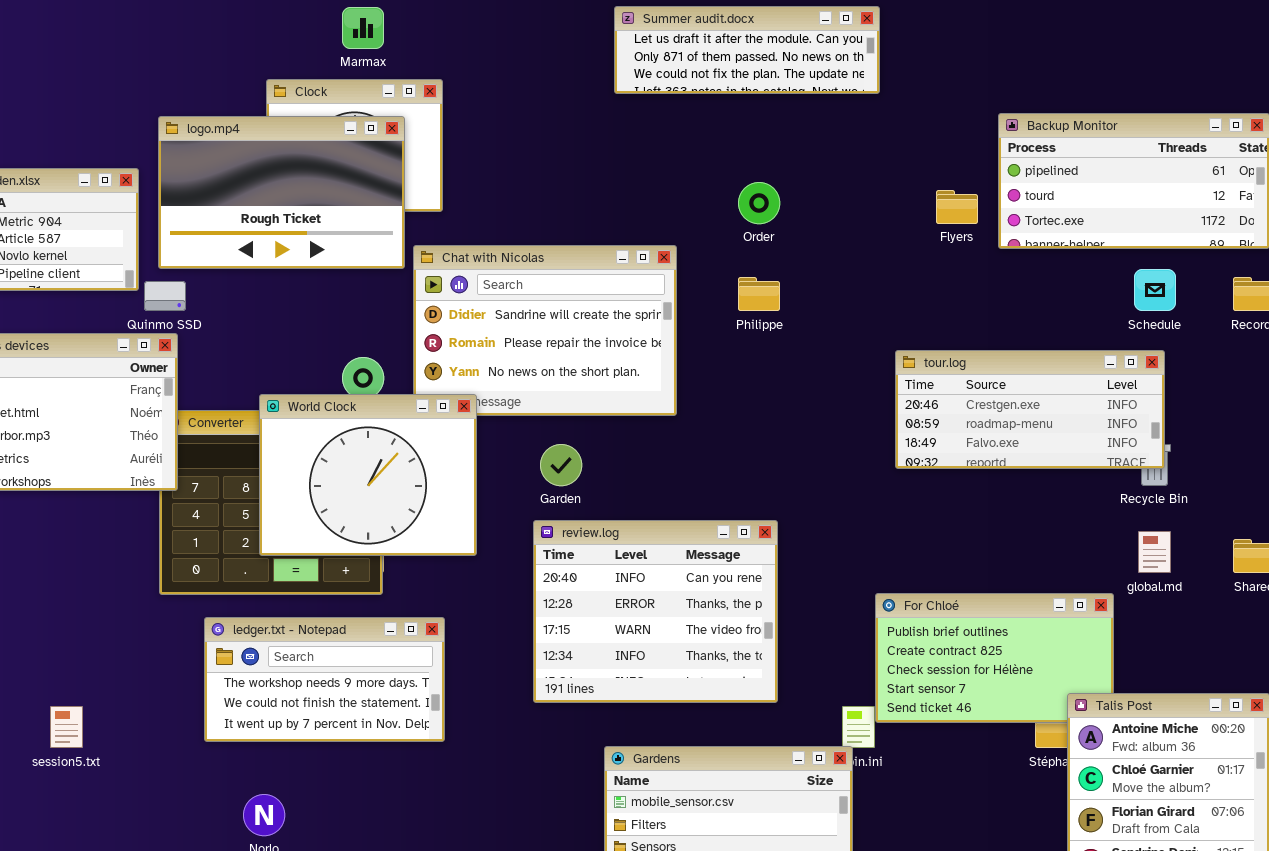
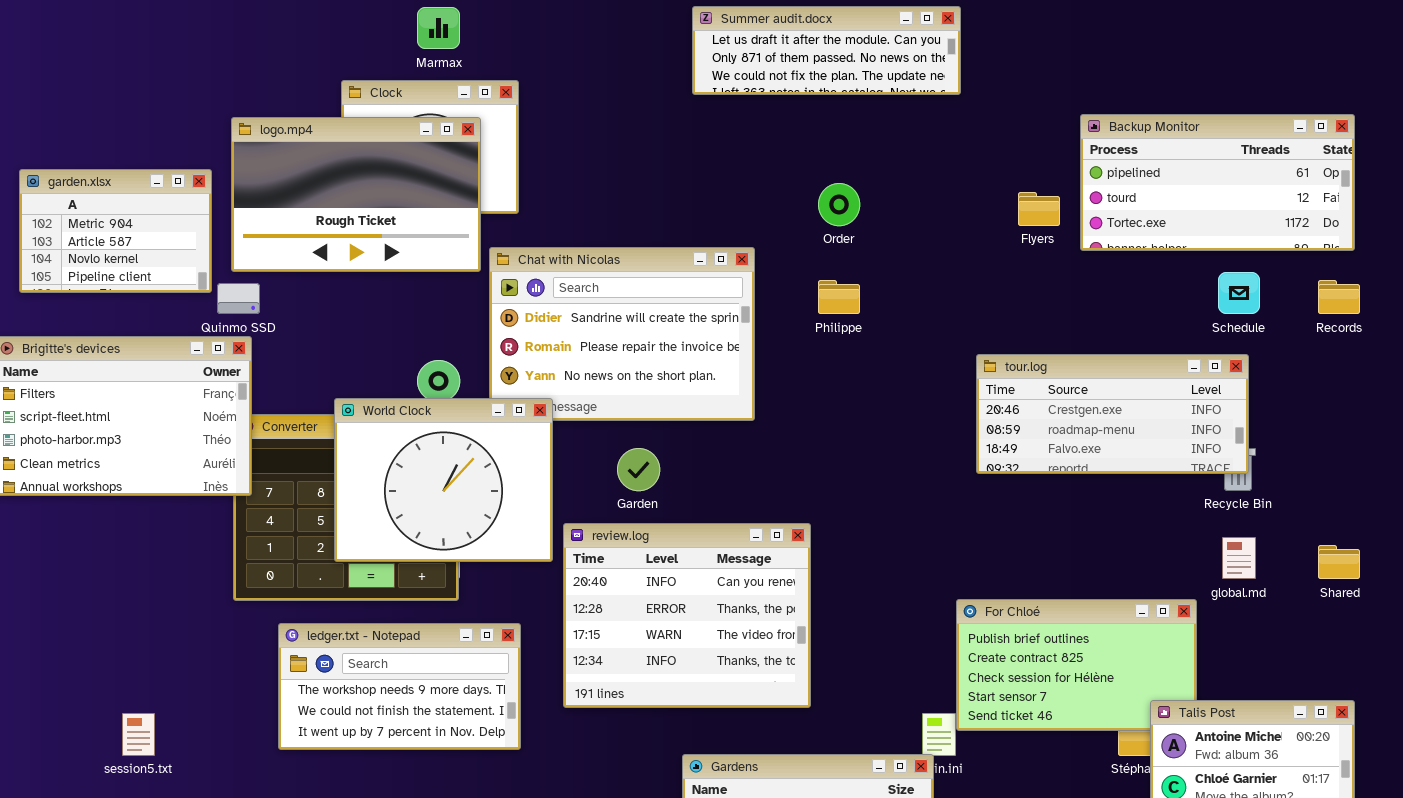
review.log: [533,520,778,703] -> [563,523,811,708], moved

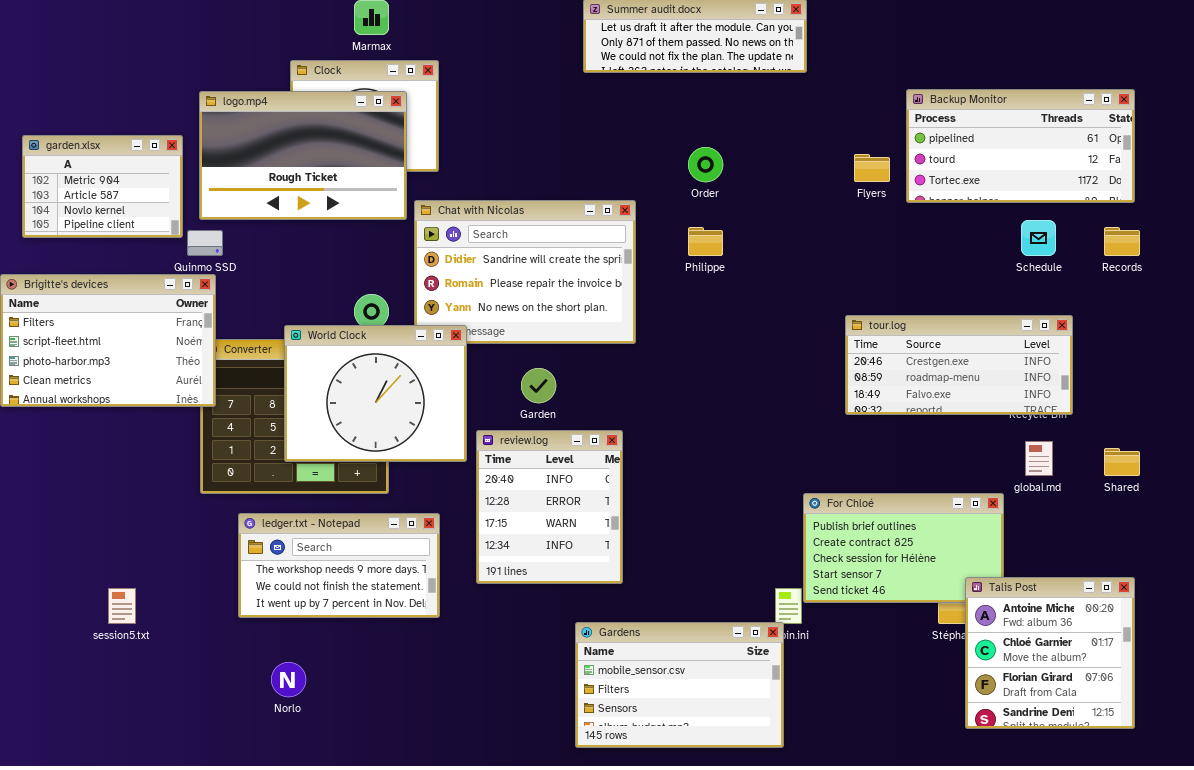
tour.log: [976,354,1249,474] -> [845,315,1073,415], moved
review.log: [563,523,811,708] -> [476,430,623,584], resized

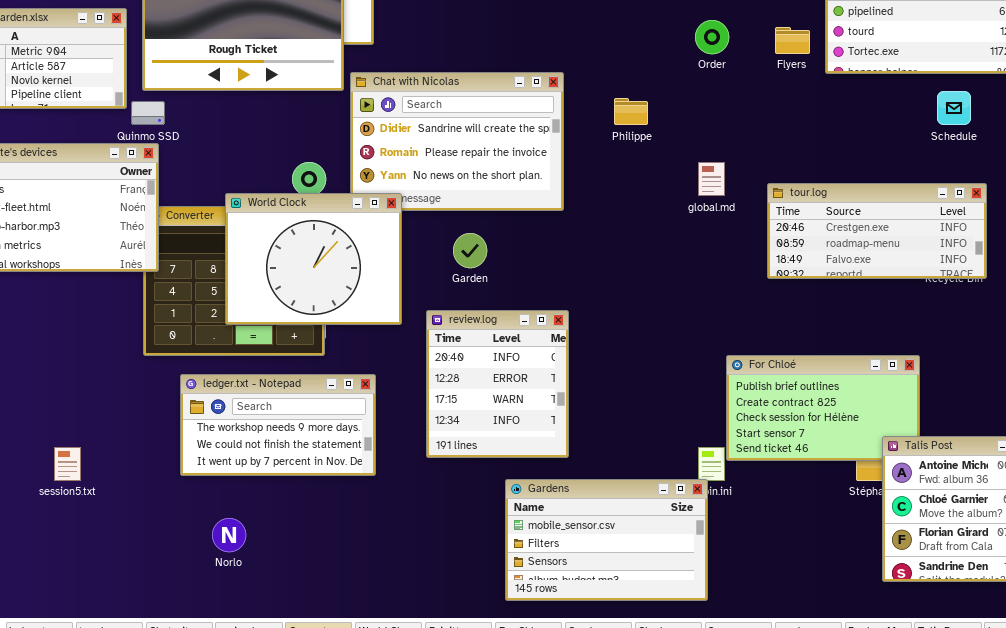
Order: [688,147,723,182] -> [695,20,729,54], moved
review.log: [476,430,623,584] -> [426,310,569,458], moved
global.md: [1025,441,1053,476] -> [698,162,725,196], moved

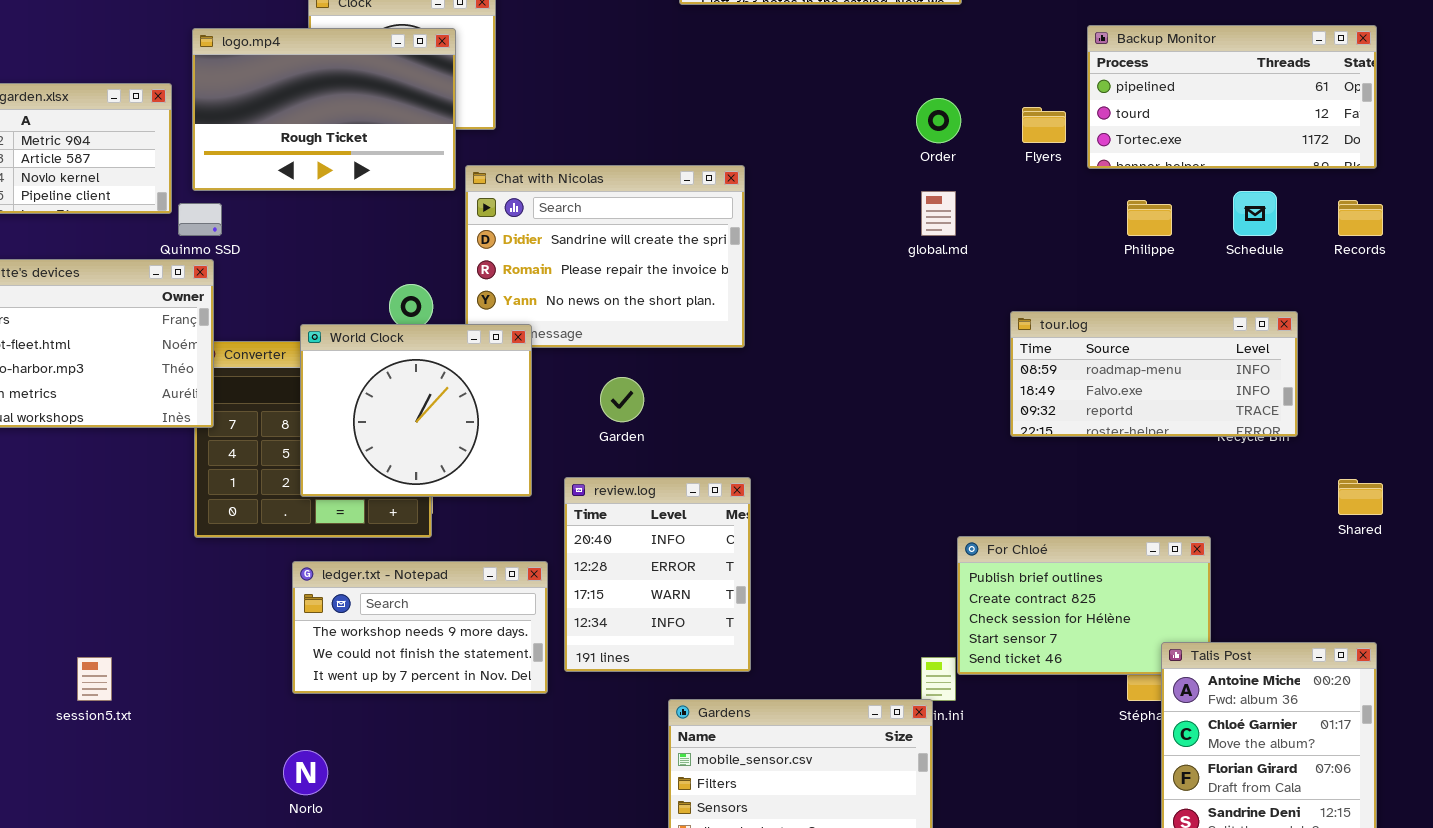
Philippe: [614,98,648,125] -> [1127,200,1172,236], moved
global.md: [698,162,725,196] -> [921,191,956,236], moved
tour.log: [767,183,987,279] -> [1010,311,1298,437], scrolled down 1 row
ledger.txt - Notepad: [180,374,376,476] -> [292,561,548,694], moved

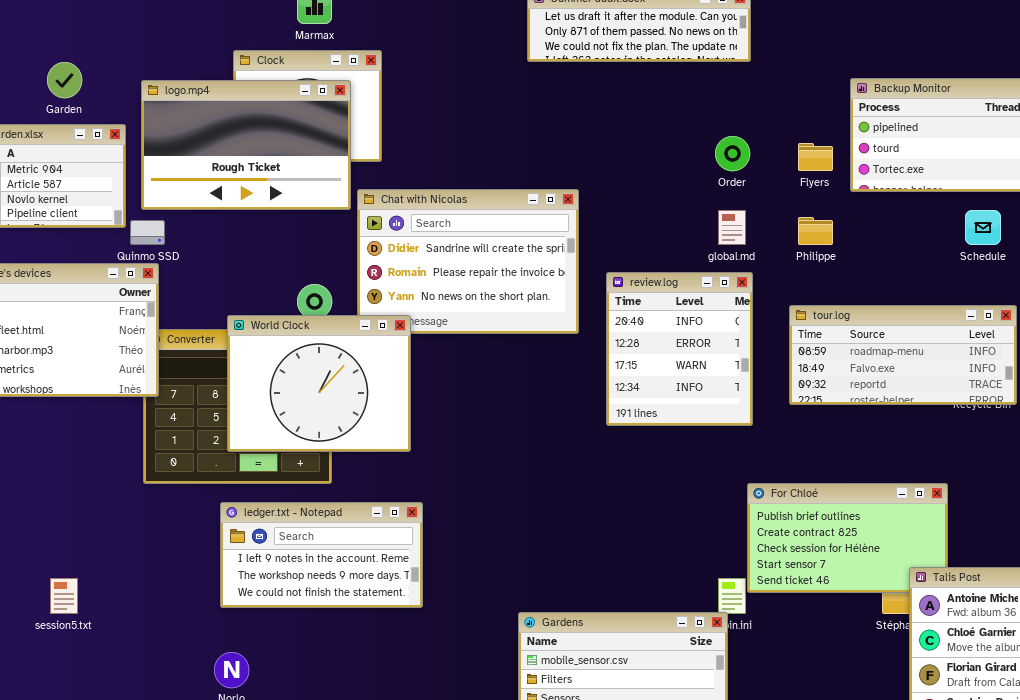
Philippe: [1127,200,1172,236] -> [798,217,833,245], moved
Garden: [600,377,644,422] -> [47,62,82,98], moved
review.log: [564,477,751,672] -> [606,272,753,426], moved
ledger.txt - Notepad: [292,561,548,694] -> [220,502,423,608], scrolled up 1 row

